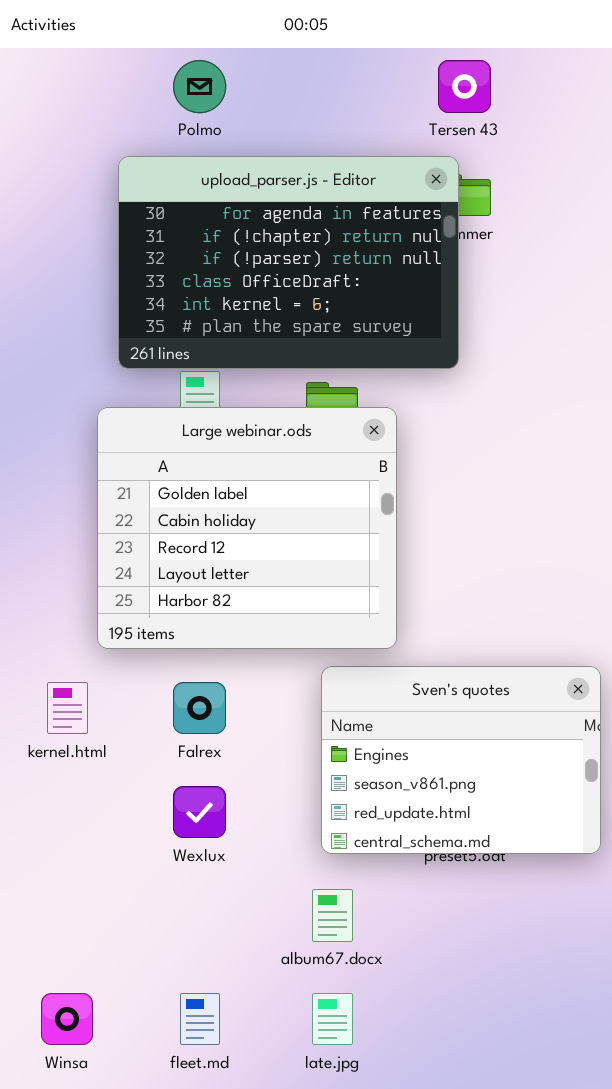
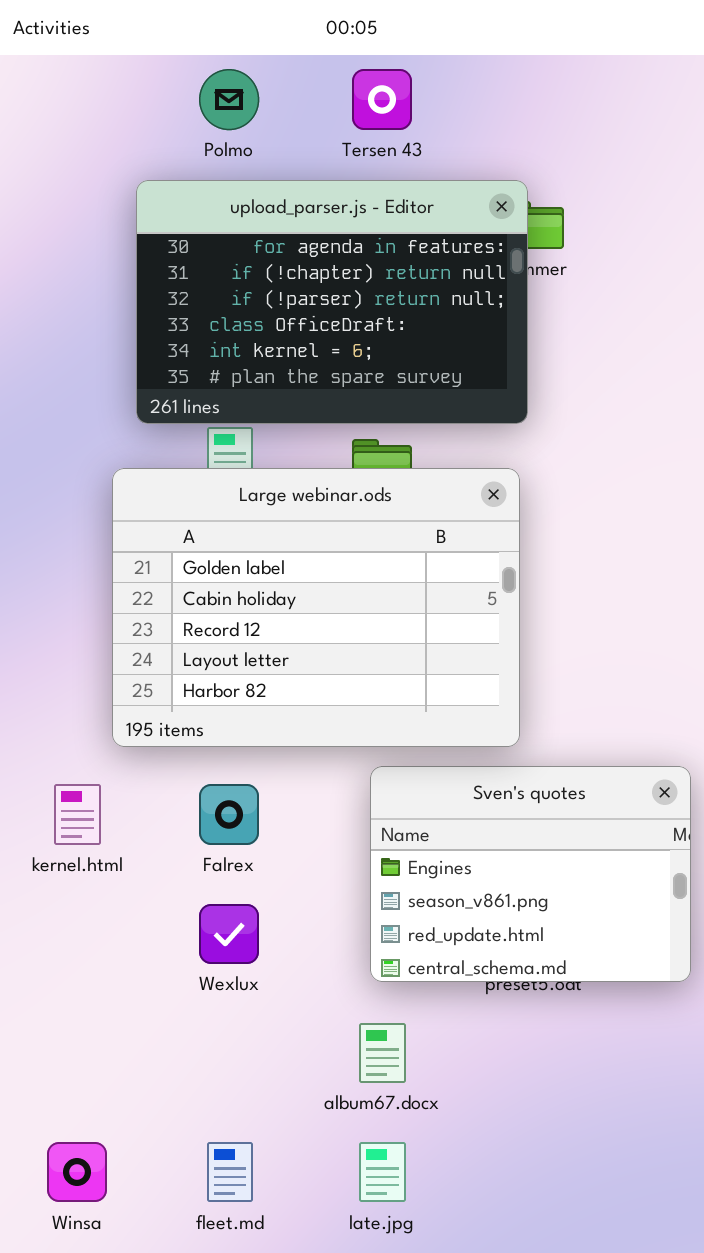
Tersen 43: [438,60,491,113] -> [352,69,412,130], moved
Large webinar.ods: [97,407,397,649] -> [112,468,520,747], resized

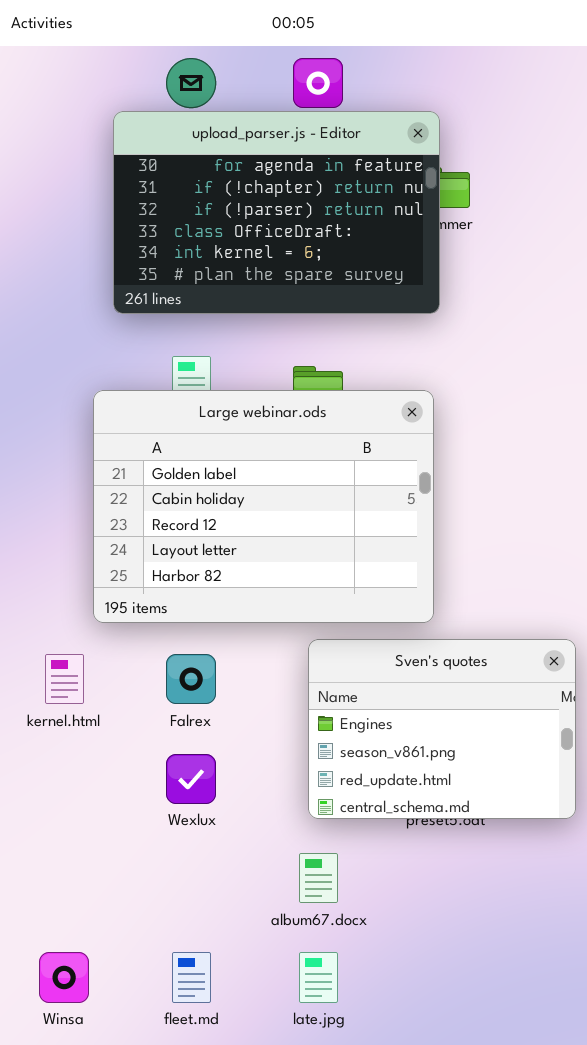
upload_parser.js - Editor: [136,180,528,424] -> [113,111,440,314], moved

